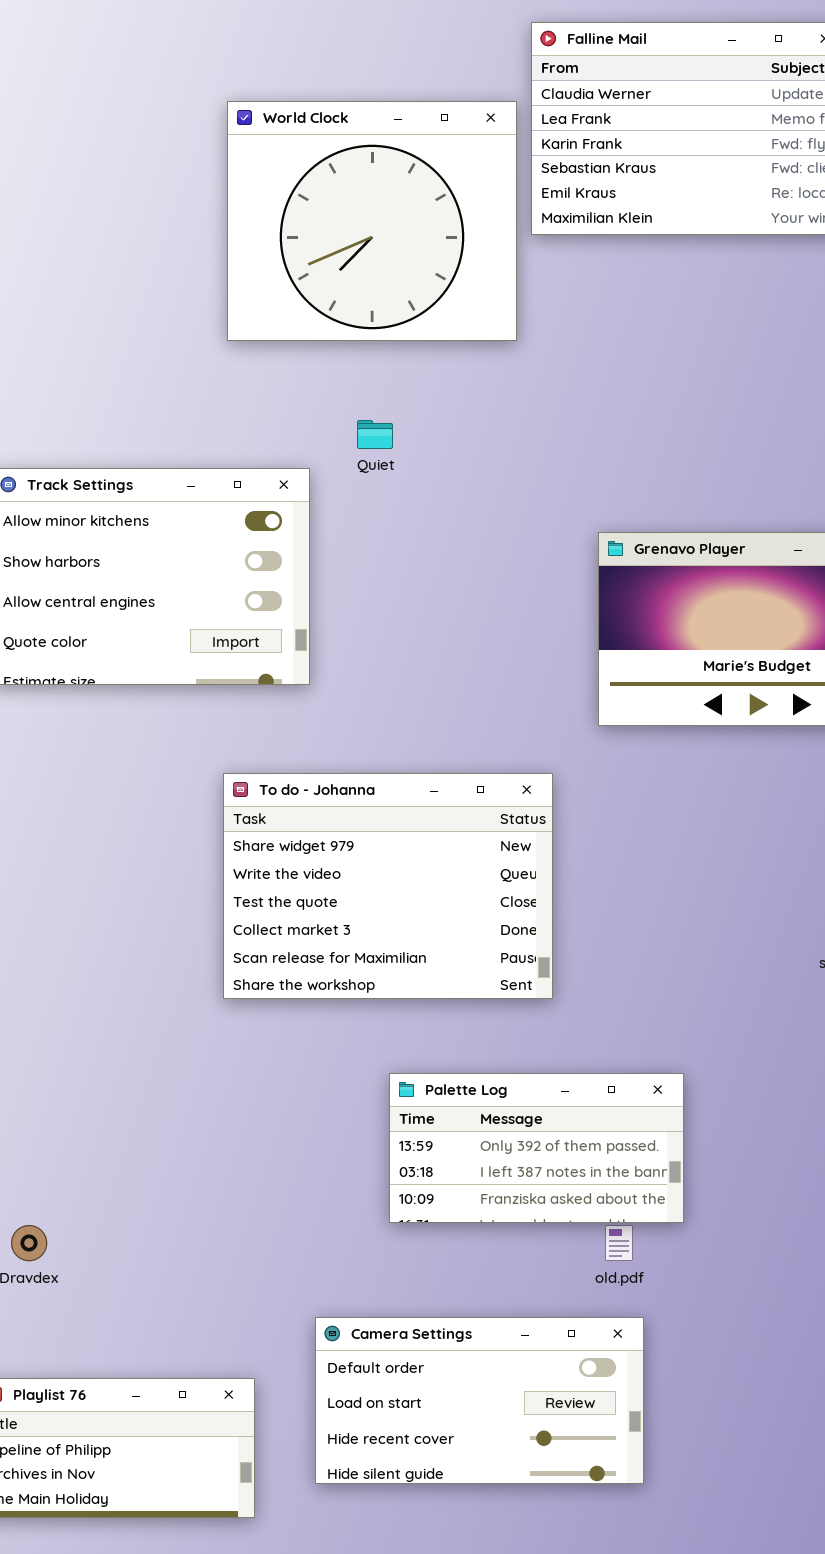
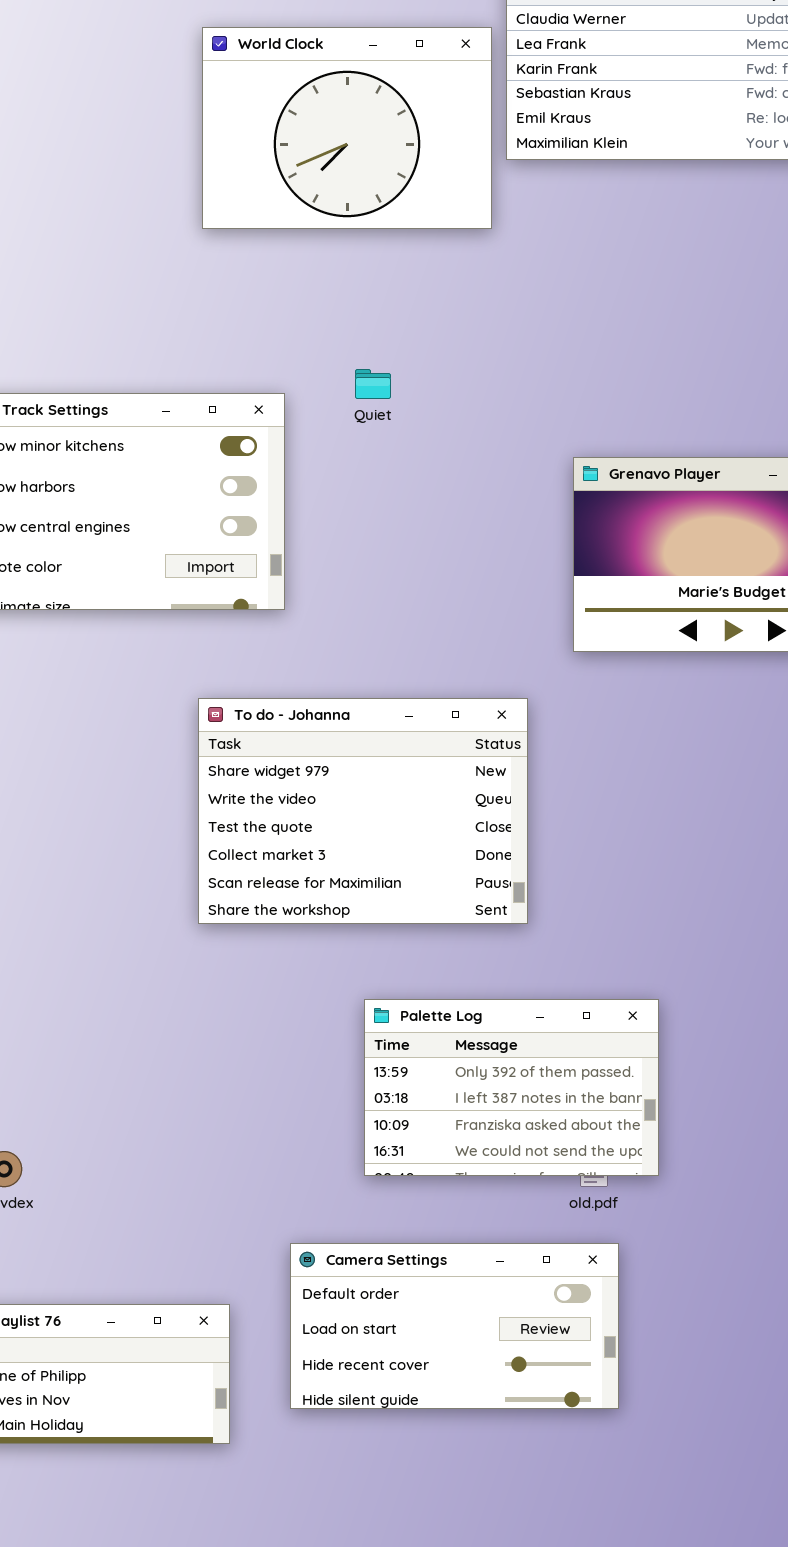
World Clock: [227,101,517,341] -> [202,27,492,229], resized
Quiet: [357,420,393,449] -> [355,369,391,399], moved
Palette Log: [389,1073,684,1223] -> [364,999,659,1176], resized

